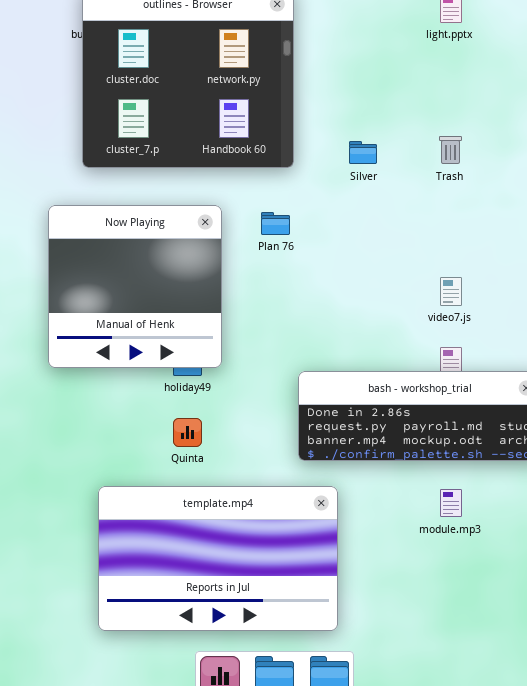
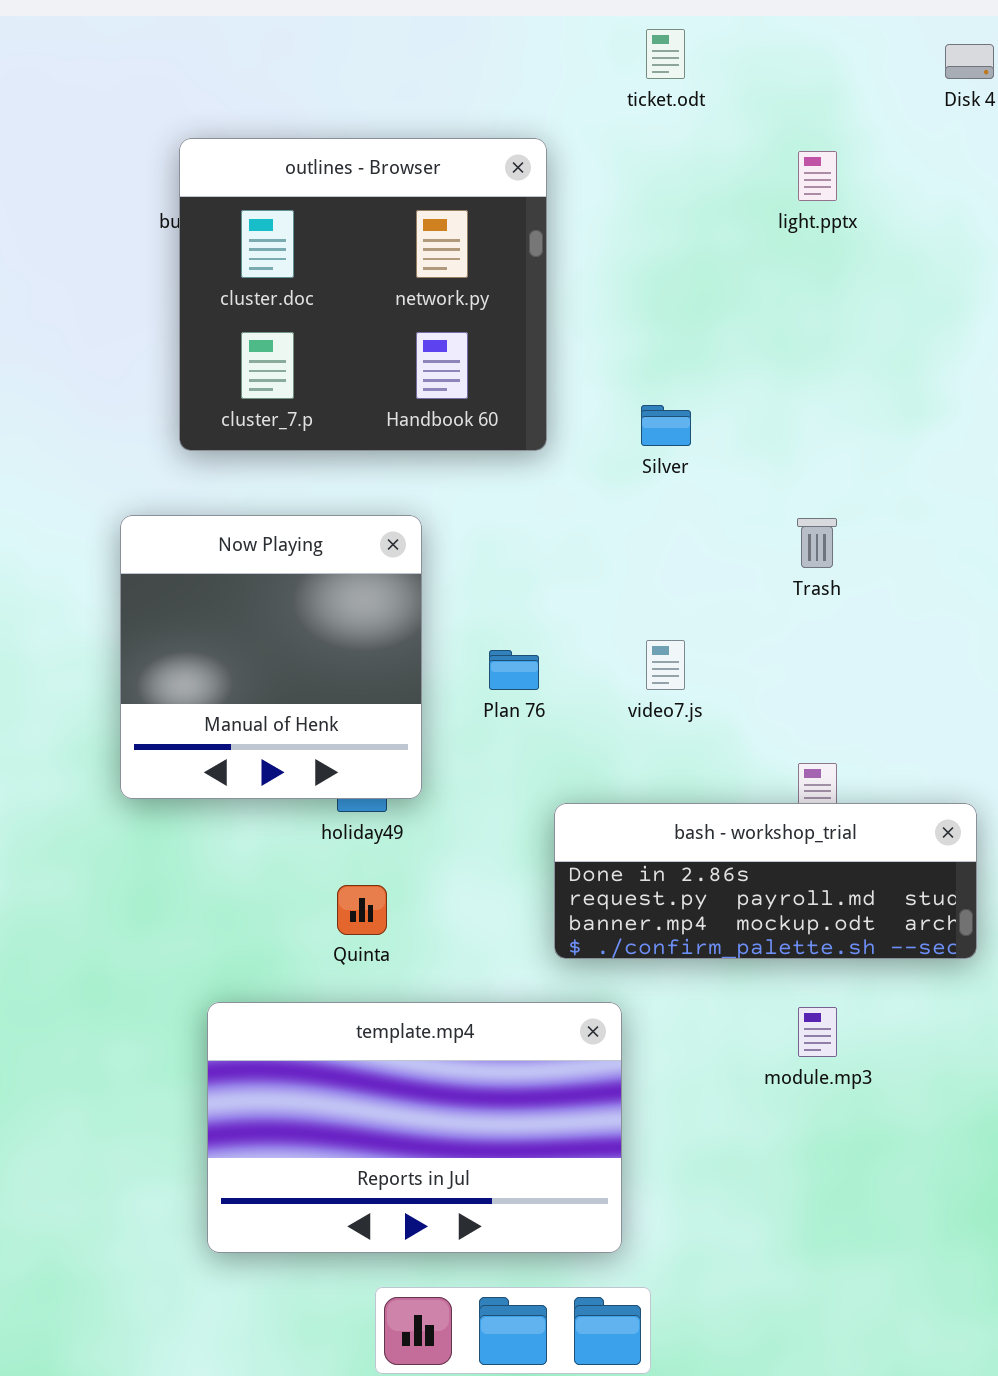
Trash: [439,136,462,164] -> [797,518,837,568], moved
Plan 76: [261,212,290,235] -> [489,650,539,690], moved
video7.js: [440,277,462,306] -> [646,640,685,690], moved

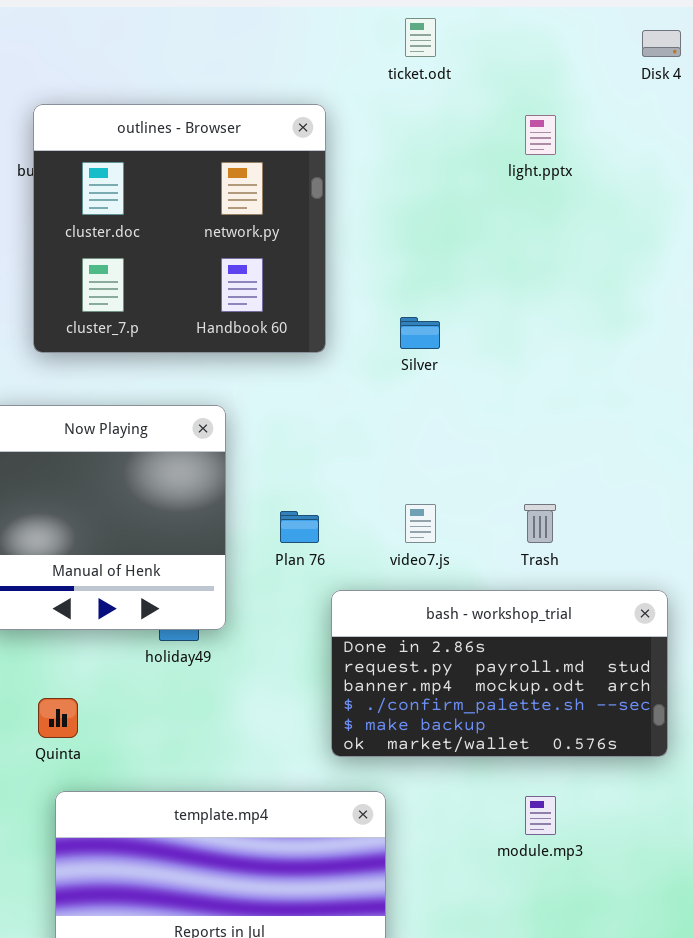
Trash: [797,518,837,568] -> [524,504,556,543], moved
bash - workshop_trial: [554,803,977,959] -> [331,590,668,757], resized
Quinta: [337,885,387,935] -> [38,698,78,738], moved

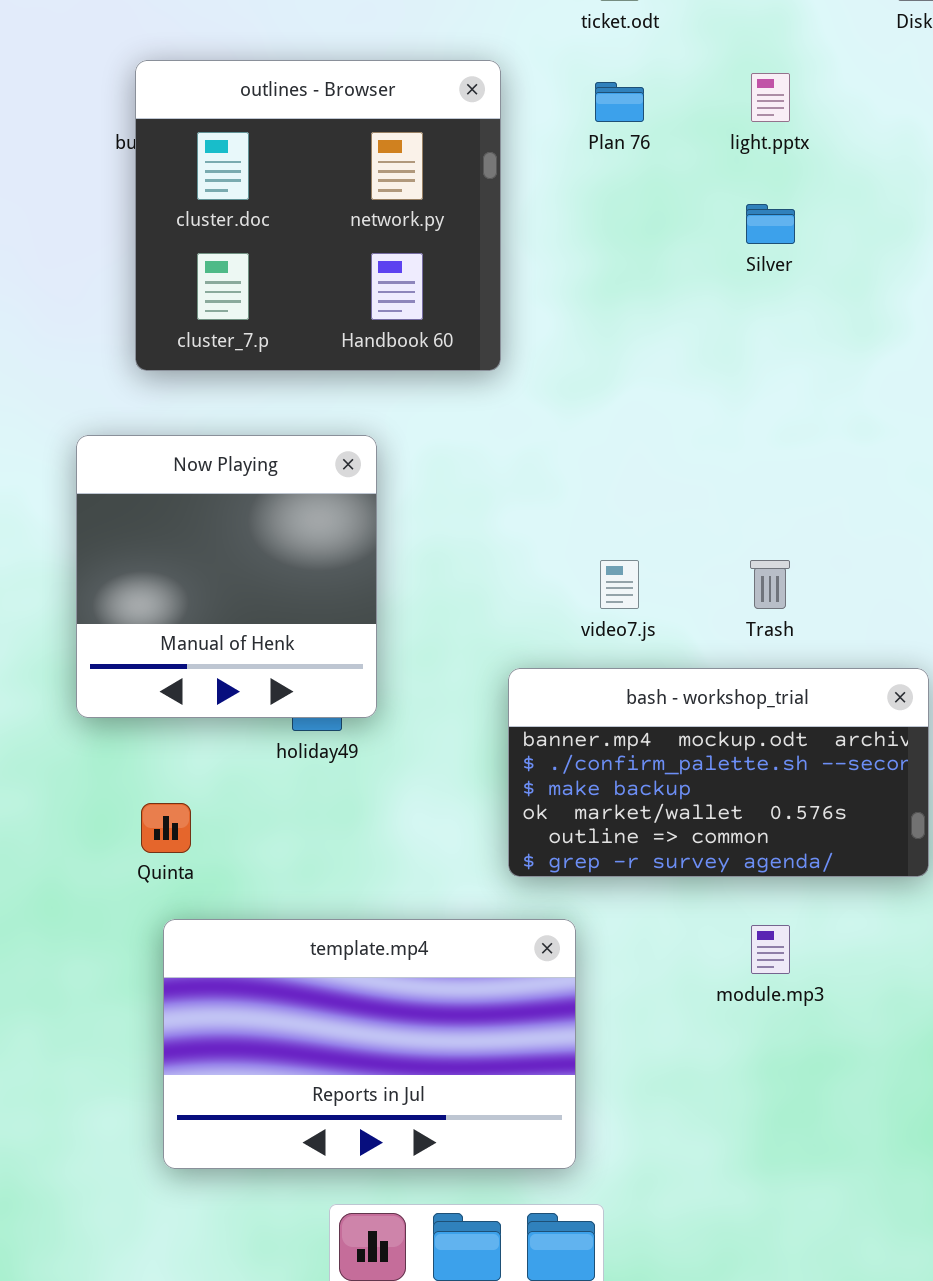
Silver: [400,317,440,349] -> [746,204,795,244], moved
Plan 76: [280,511,319,543] -> [595,82,644,122], moved
bash - workshop_trial: [331,590,668,757] -> [508,668,929,877], scrolled down 2 rows

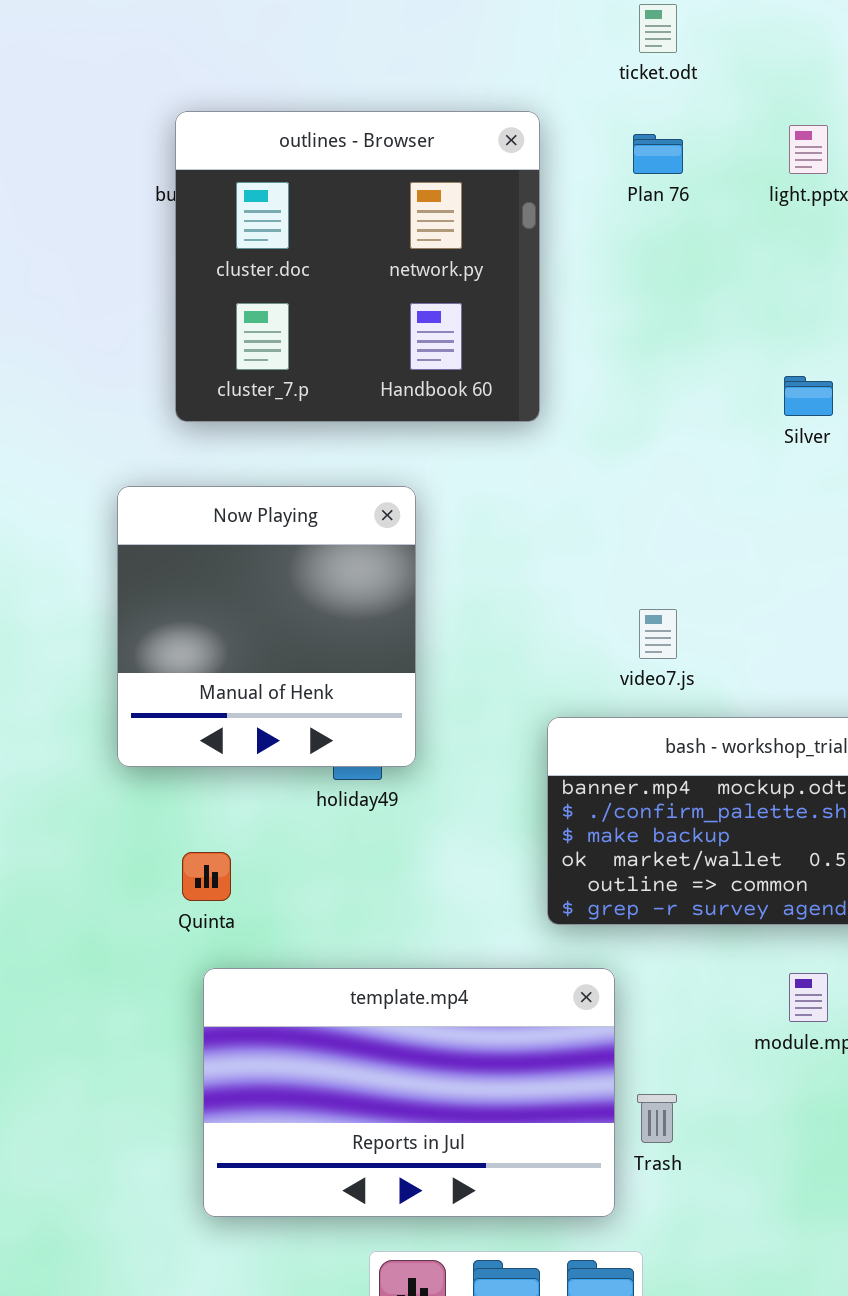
Silver: [746,204,795,244] -> [784,376,833,416], moved
Trash: [750,560,790,609] -> [637,1094,677,1143], moved

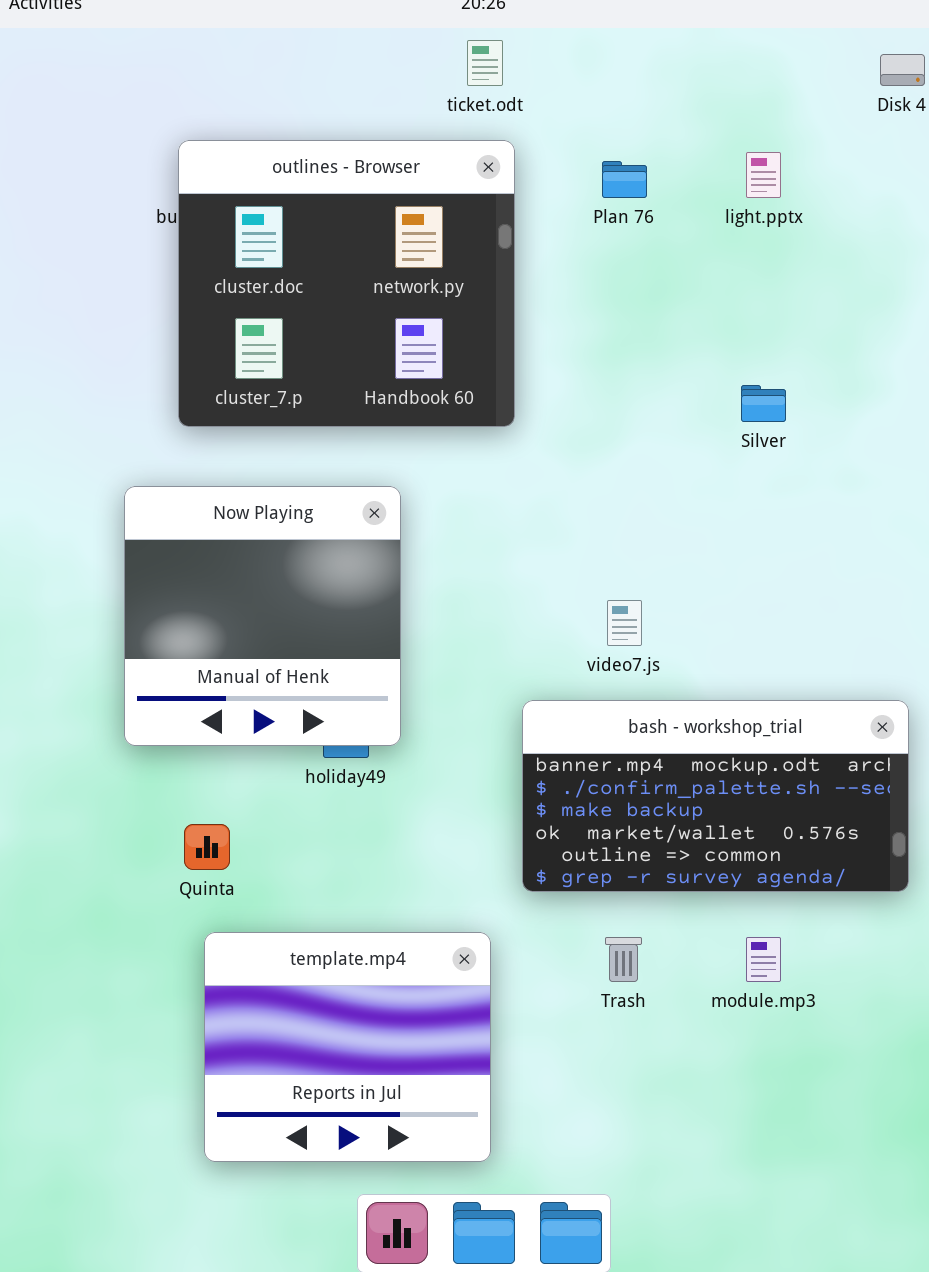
ticket.odt: [639,4,677,53] -> [467,40,503,86], moved
template.mp4: [203,968,615,1217] -> [204,932,491,1162], resized
Trash: [637,1094,677,1143] -> [605,937,642,982], moved

